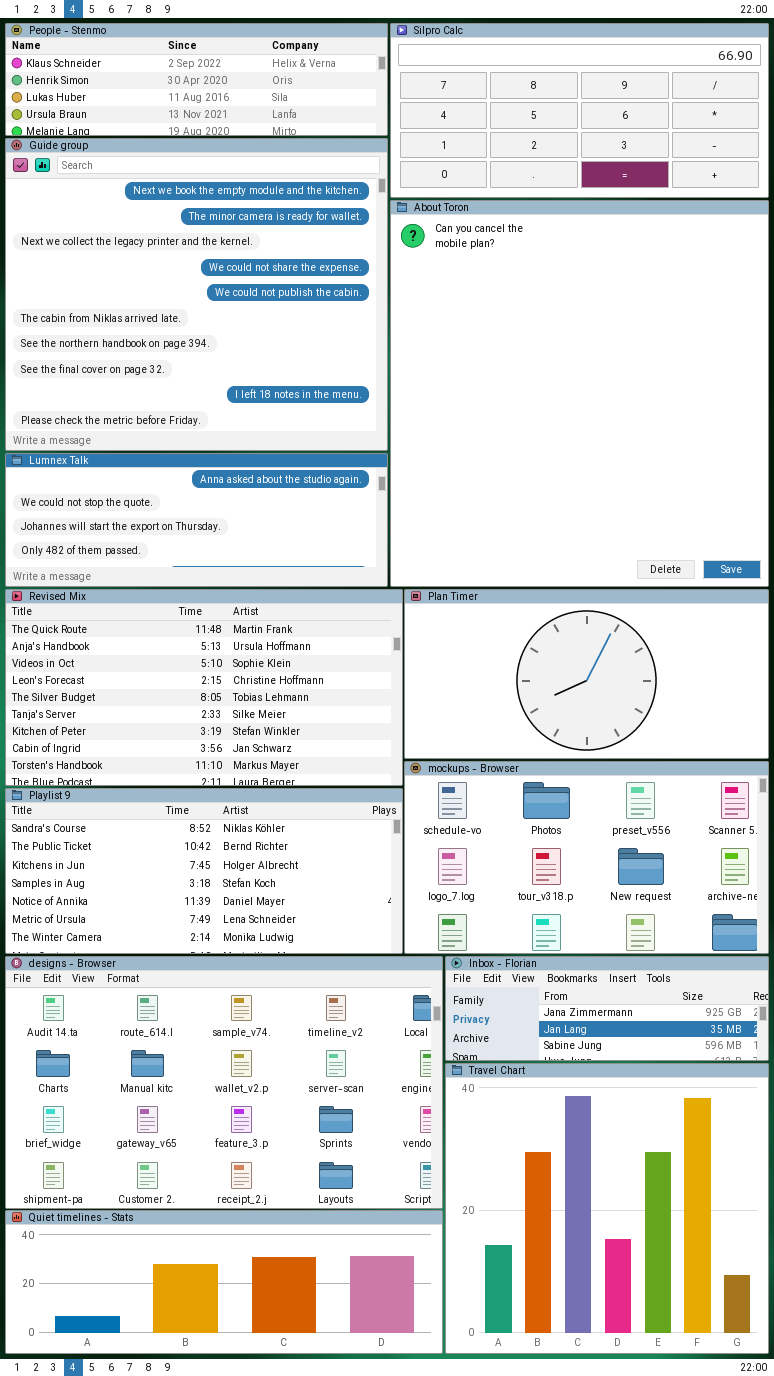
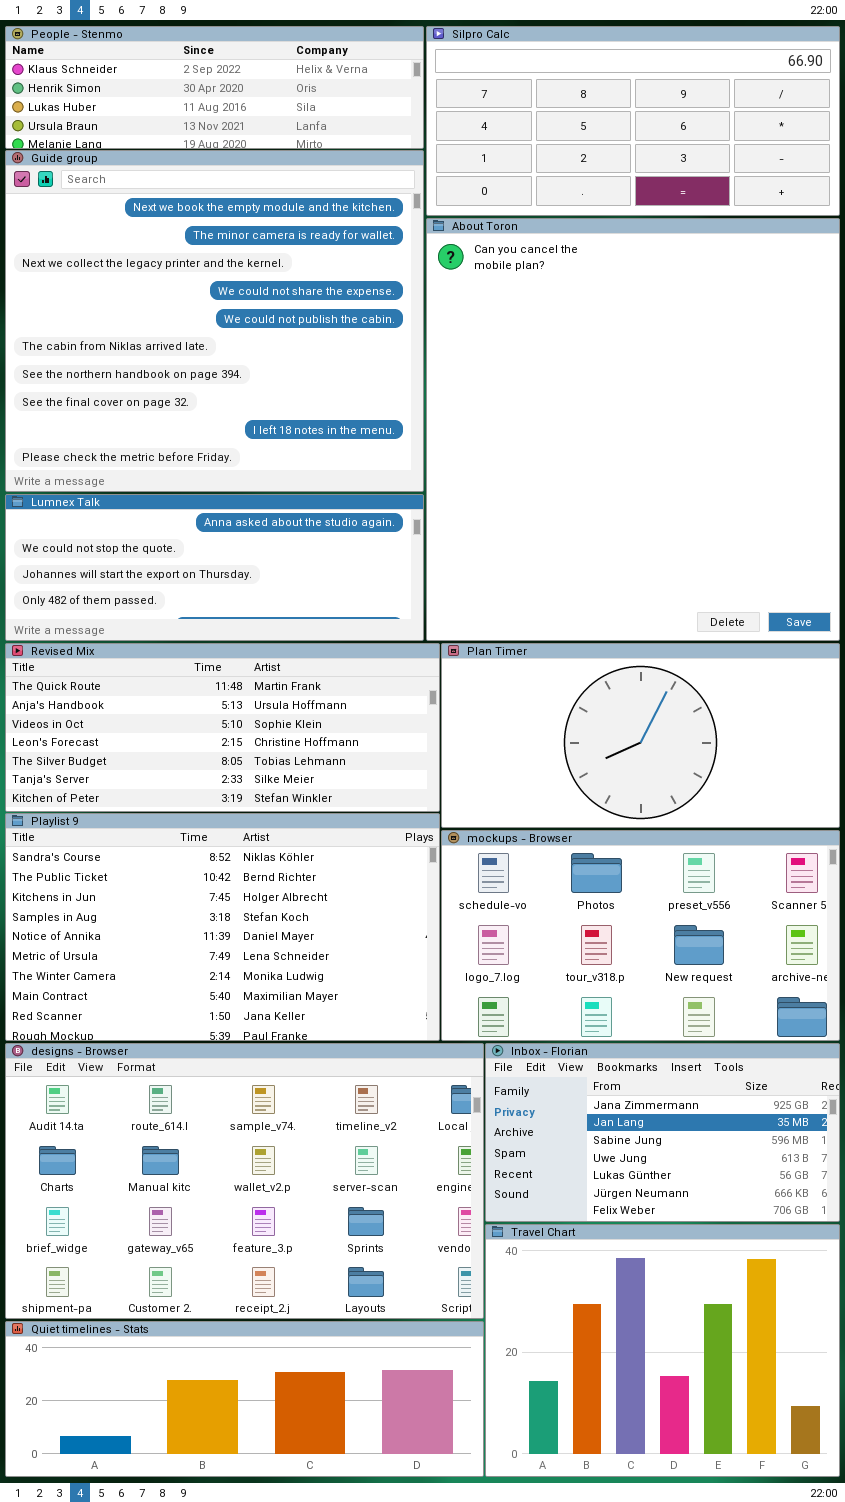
Revised Mix: [5,589,403,786] -> [5,643,440,812], resized
Playlist 9: [5,788,403,954] -> [5,813,440,1041], resized
Inbox - Florian: [445,956,769,1061] -> [485,1043,840,1222], resized
Travel Chart: [445,1063,769,1354] -> [485,1224,840,1477], resized

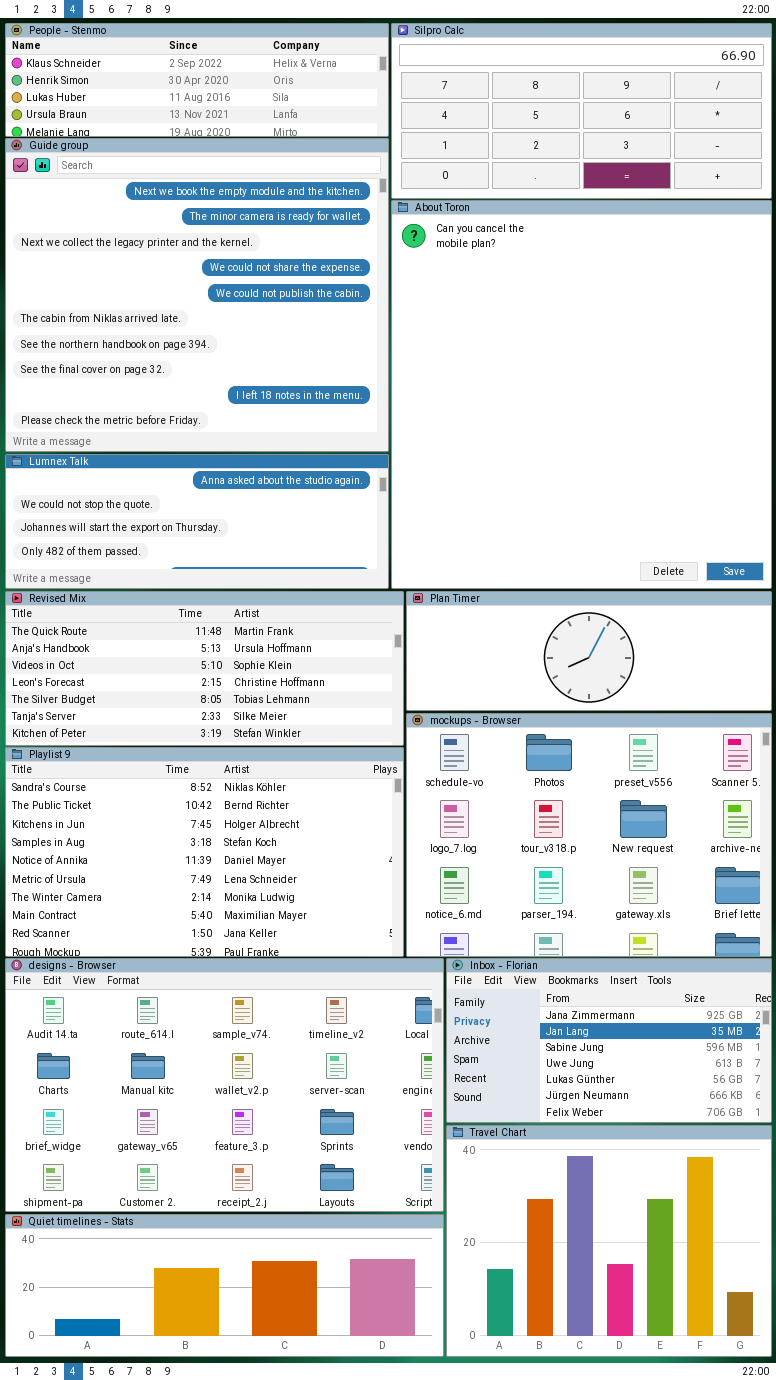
Plan Timer: [441,643,840,828] -> [406,591,772,711], resized
mockups - Browser: [441,830,840,1041] -> [406,713,772,957], resized

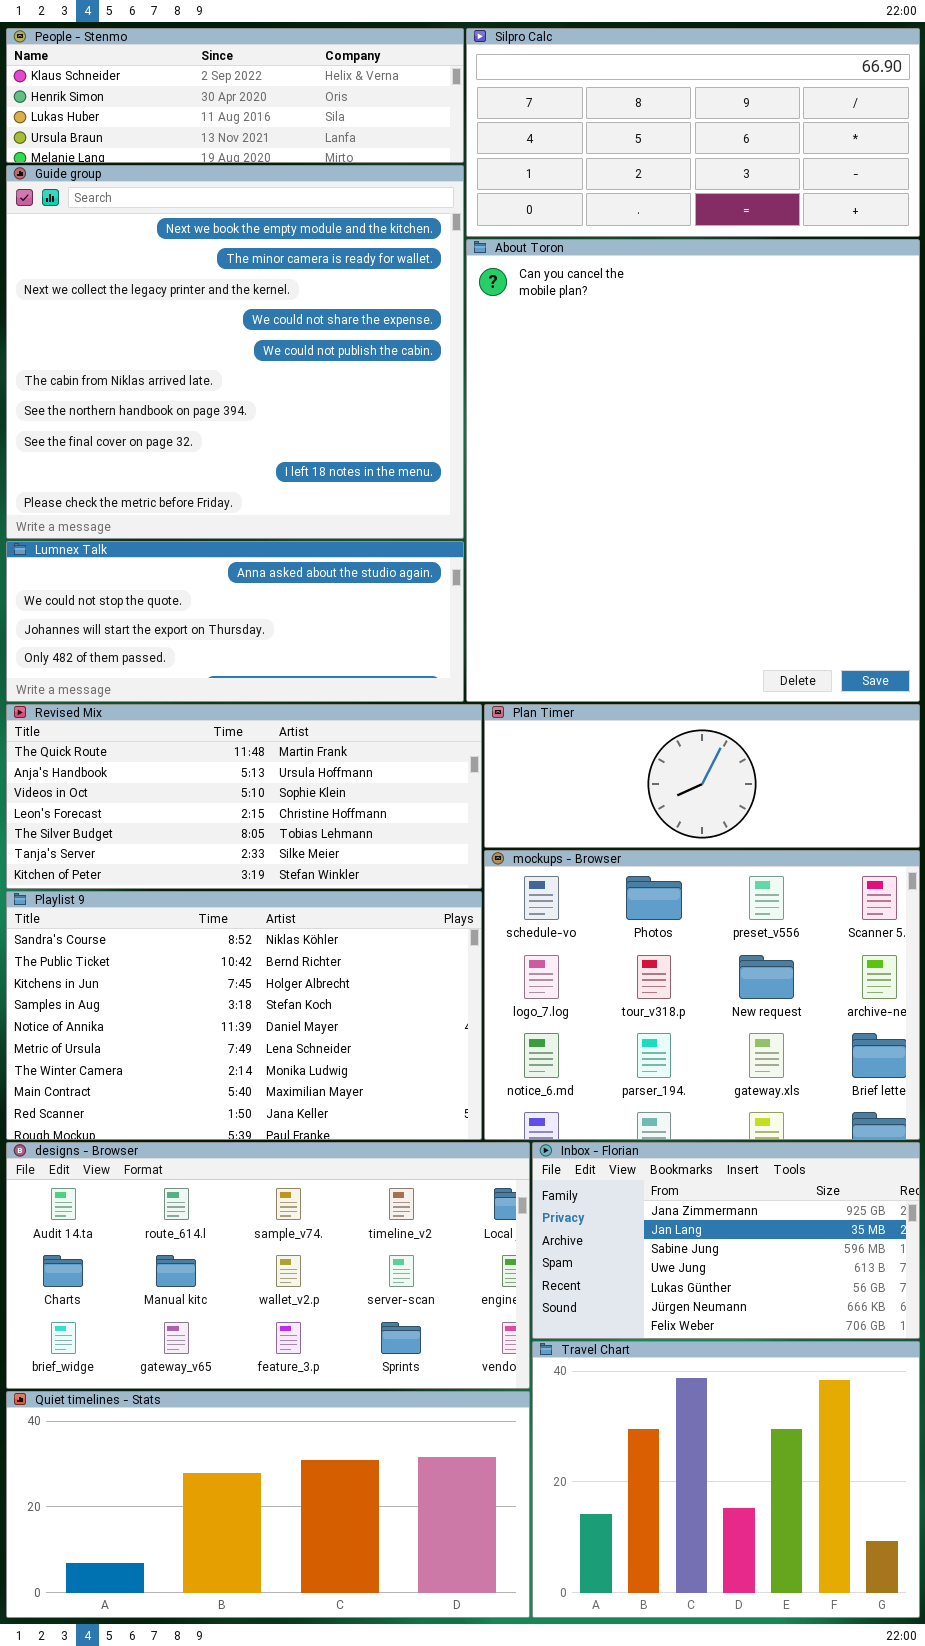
designs - Browser: [5,958,444,1212] -> [6,1142,530,1389], resized
Quiet timelines - Stats: [5,1214,444,1357] -> [6,1391,530,1618], resized

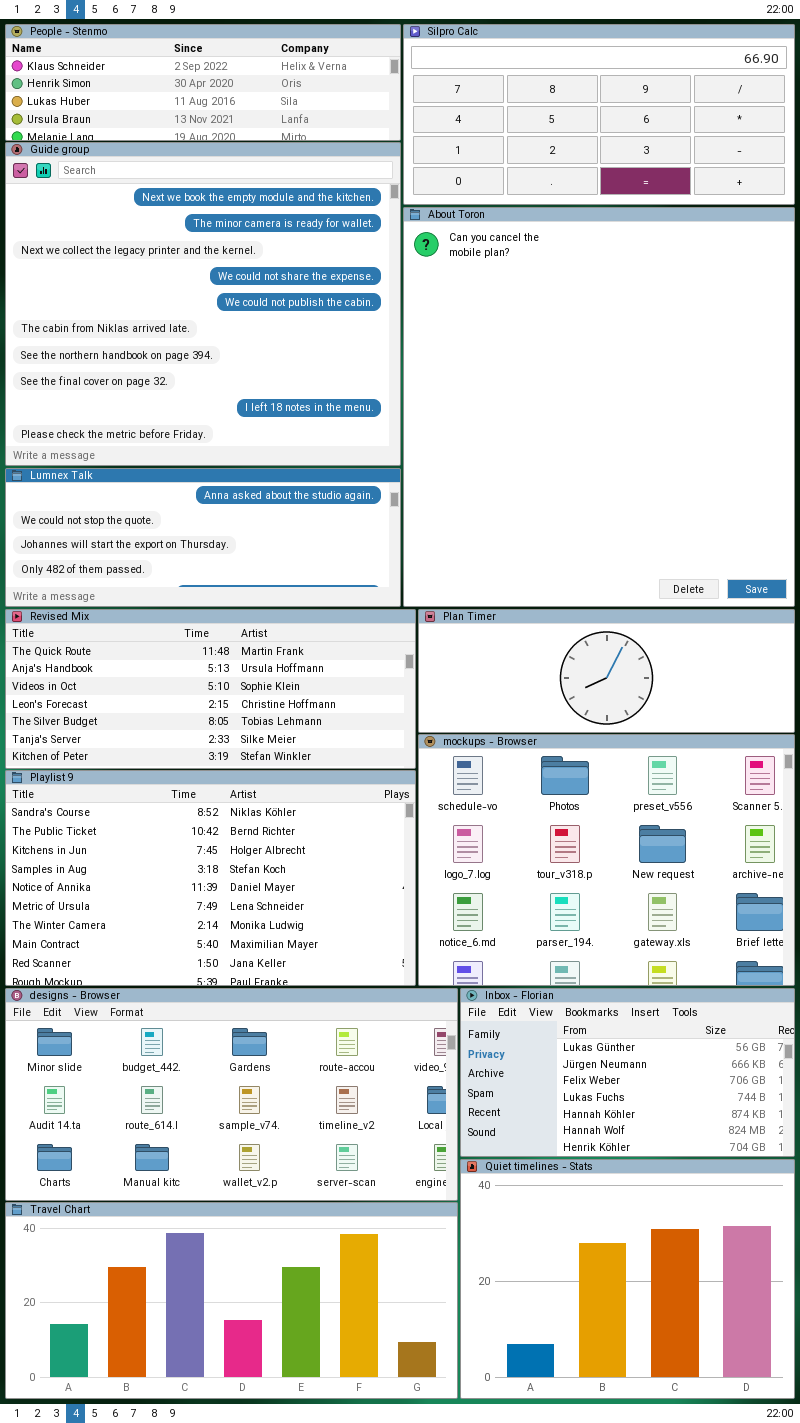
designs - Browser: [6,1142,530,1389] -> [5,988,458,1201], scrolled up 1 row
Inbox - Florian: [532,1142,920,1339] -> [460,988,795,1157], scrolled down 4 rows
Travel Chart: [532,1341,920,1618] -> [5,1202,458,1399], moved, resized
Quiet timelines - Stats: [6,1391,530,1618] -> [460,1159,795,1399], moved, resized

